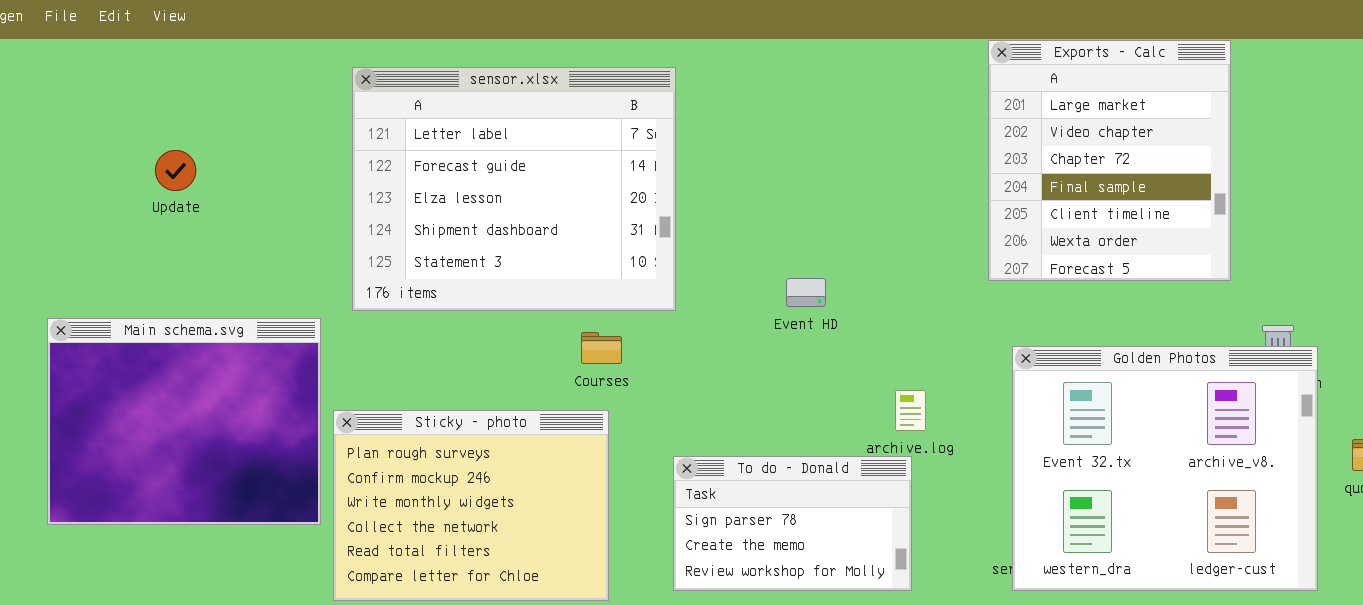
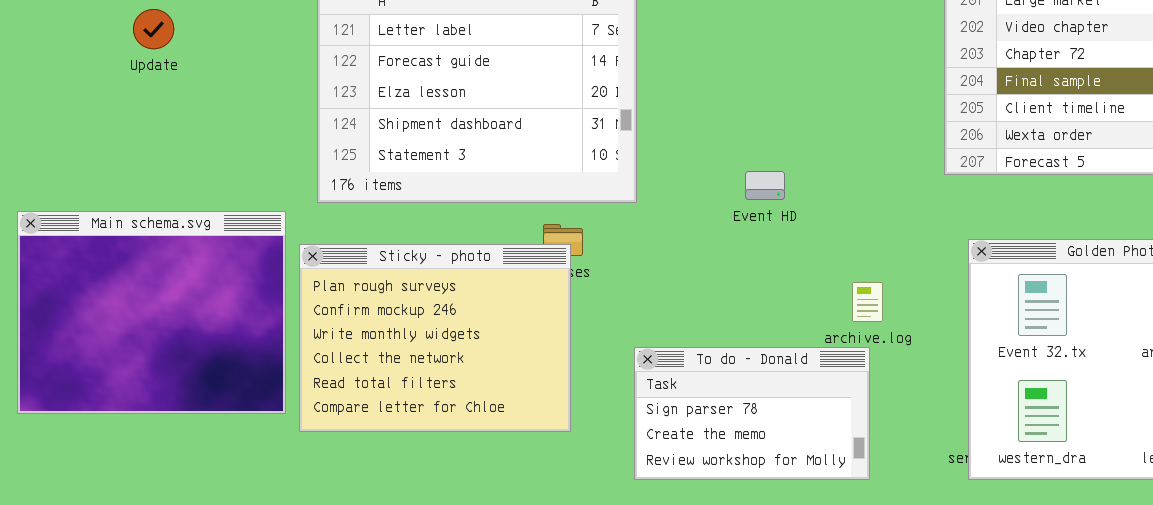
Update: [155,150,196,191] -> [133,9,174,49], moved
Sticky - photo: [333,410,609,601] -> [299,244,571,432], moved

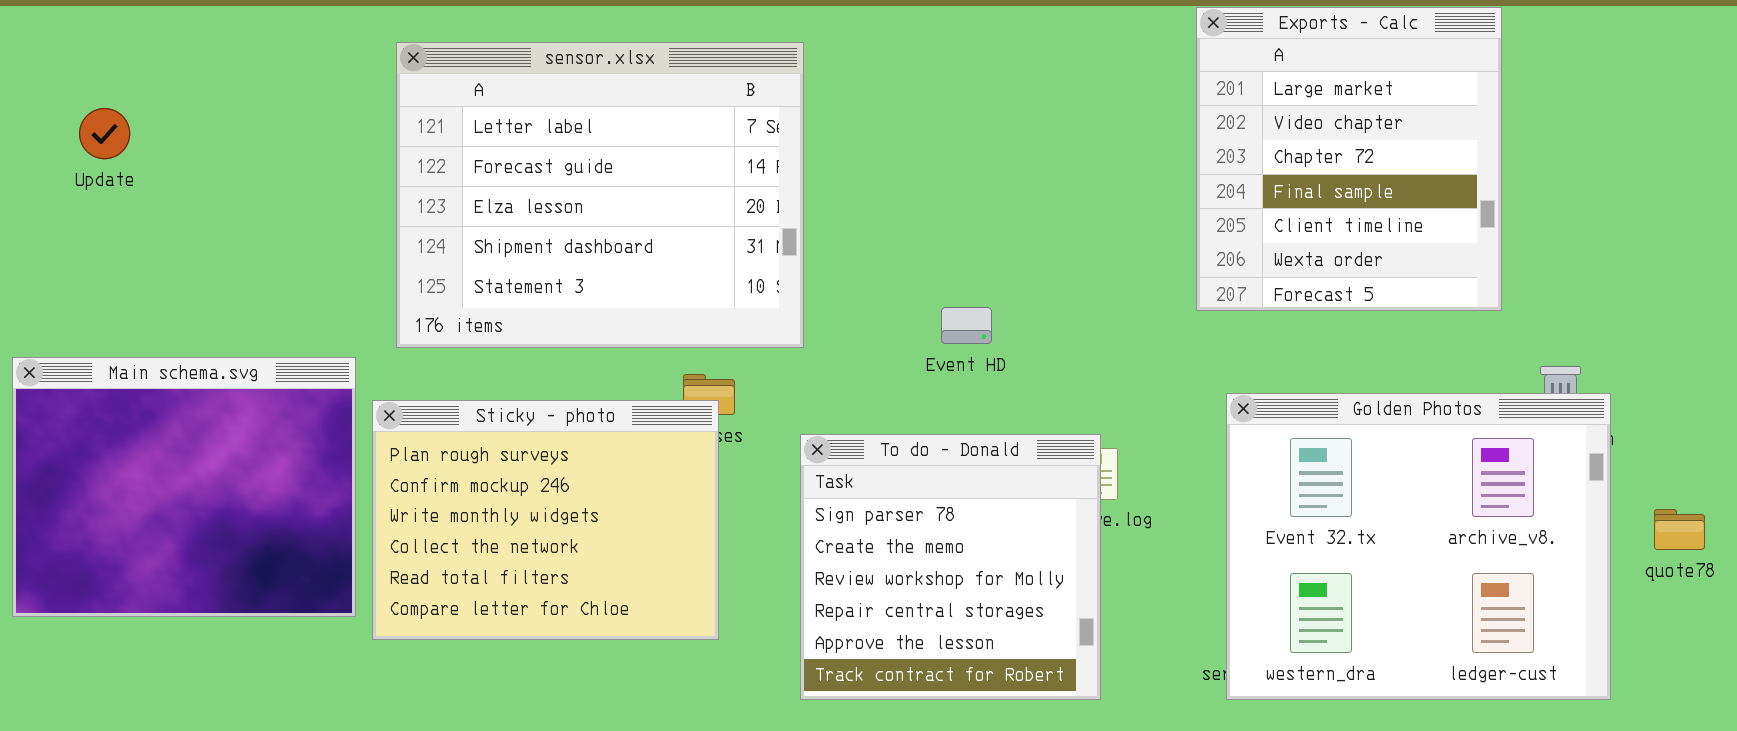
Update: [133,9,174,49] -> [79,108,130,159], moved
To do - Donald: [634,347,870,480] -> [800,434,1101,700], resized

